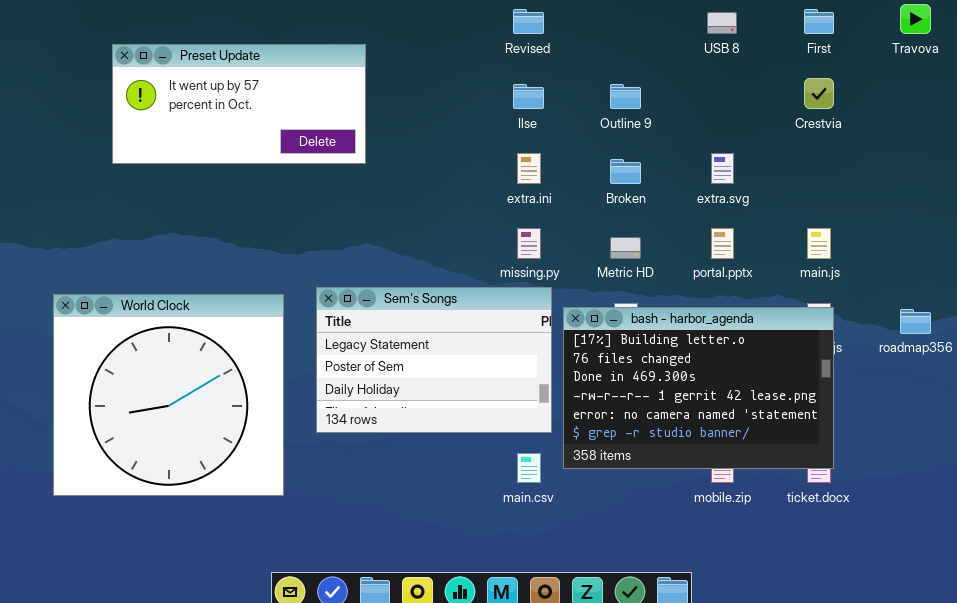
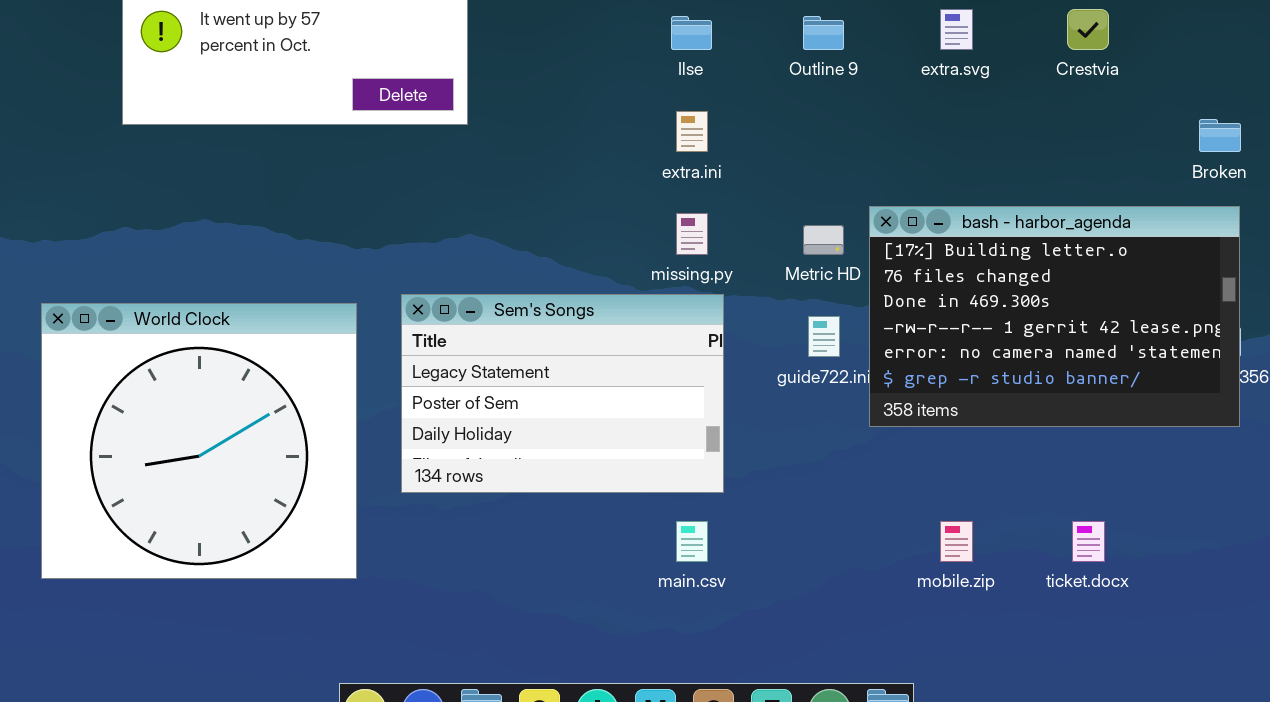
extra.svg: [711,153,734,184] -> [940,9,973,50], moved
Broken: [610,159,641,184] -> [1199,119,1241,152], moved
bash - harbor_agenda: [563,307,834,469] -> [869,206,1240,427], moved

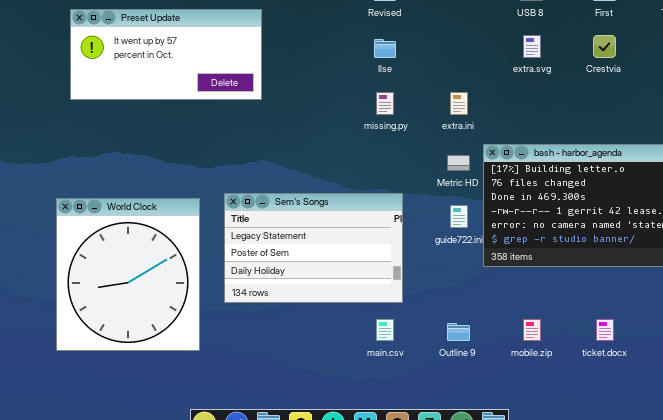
Outline 9: [803,16,844,50] -> [447,323,470,341], moved
extra.ini: [676,111,708,152] -> [450,92,468,115], moved
missing.py: [676,213,708,255] -> [376,92,394,115], moved
World Clock: [41,303,357,579] -> [56,198,200,351], resized

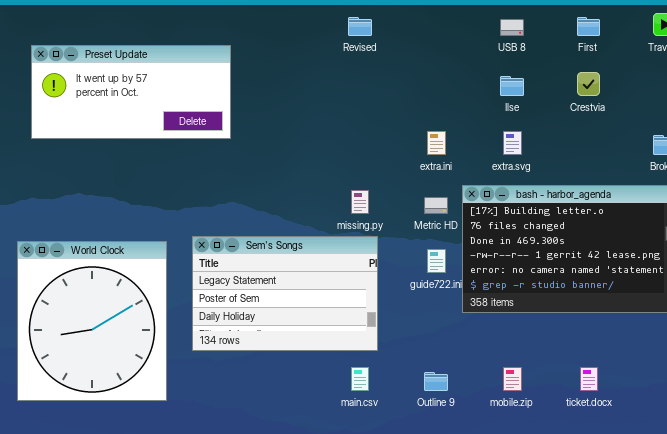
extra.svg: [523,35,541,58] -> [503,131,522,155], moved
Ilse: [374,39,396,58] -> [500,76,524,96], moved
missing.py: [376,92,394,115] -> [351,190,369,214], moved

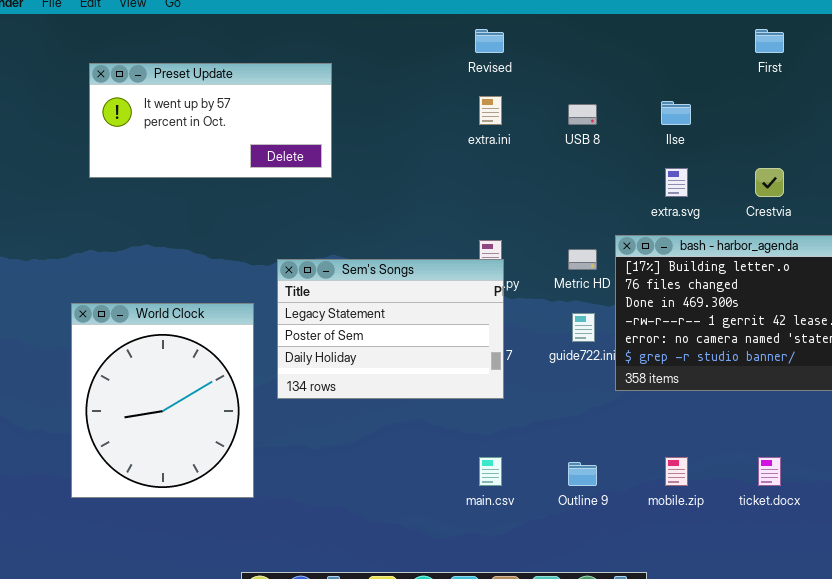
USB 8: [500,19,524,36] -> [568,104,597,125], moved
Crestvia: [577,72,600,96] -> [755,168,784,197], moved
extra.ini: [427,131,446,155] -> [479,96,502,125], moved
Sem's Songs: [192,236,378,351] -> [277,259,504,399], moved

